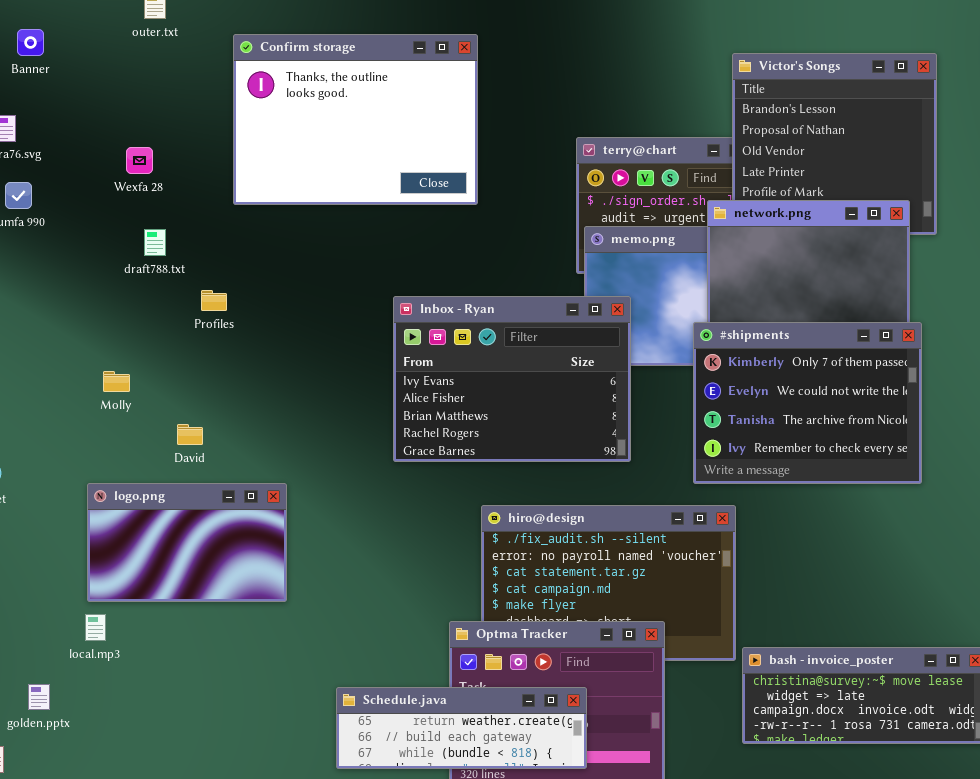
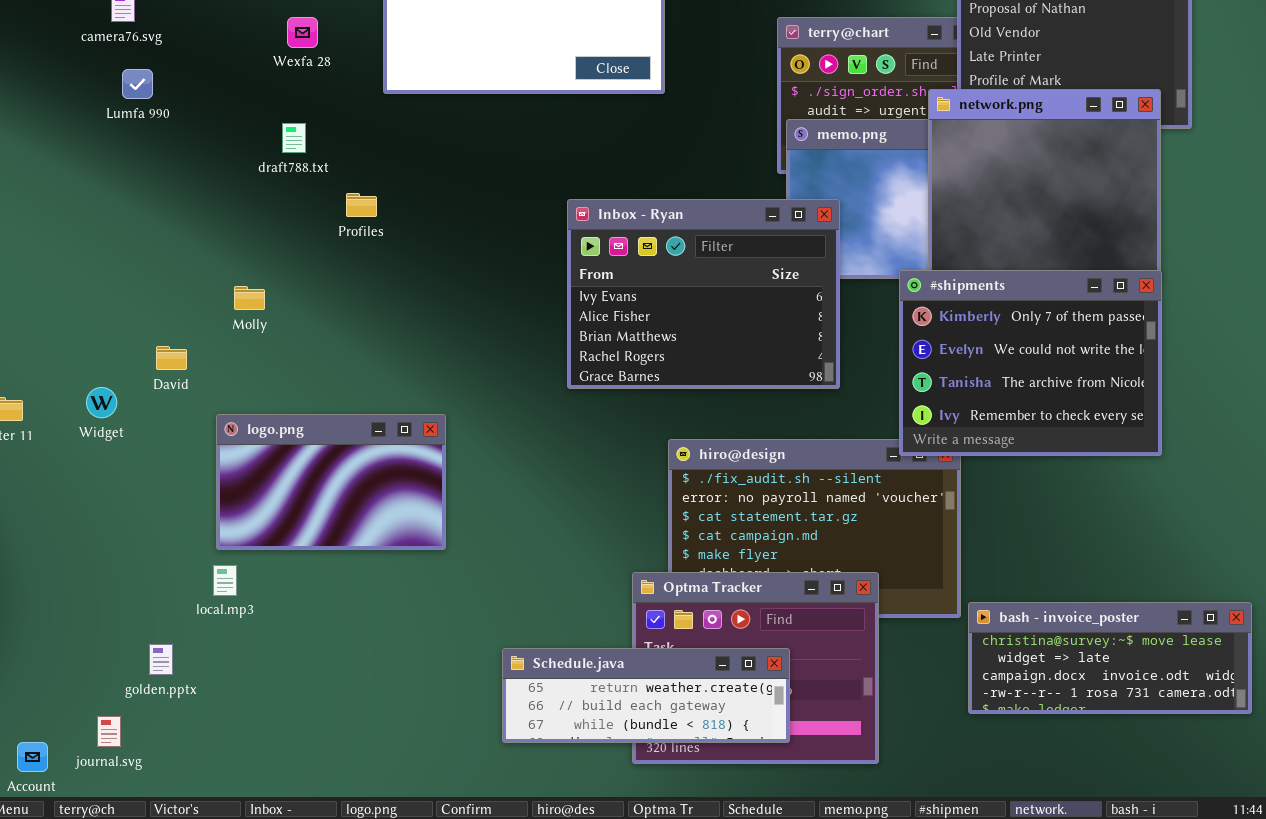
Wexfa 28: [126,147,153,174] -> [287,17,318,48], moved
#shipments: [693,322,922,484] -> [899,270,1162,456], moved
David: [177,424,203,445] -> [156,346,187,370], moved

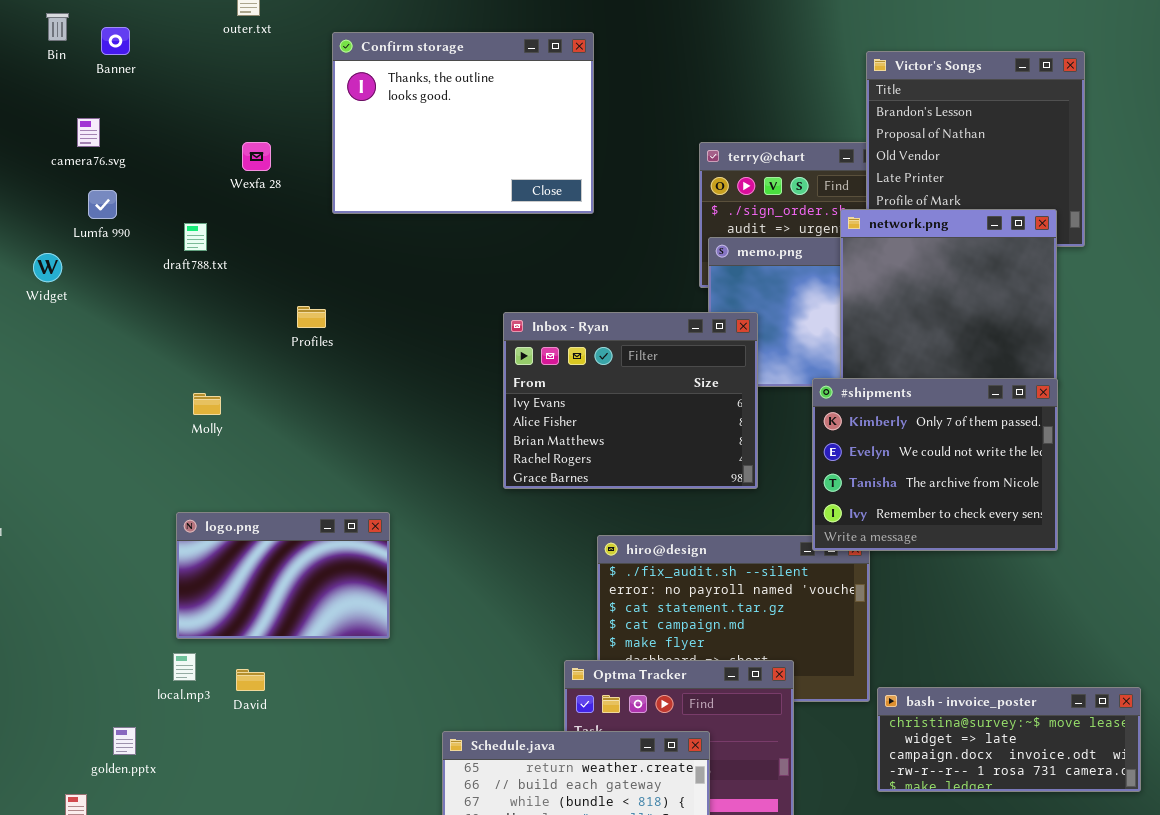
draft788.txt: [282,123,306,153] -> [184,223,207,251], moved
David: [156,346,187,370] -> [236,669,265,691], moved
Widget: [86,387,117,418] -> [33,253,62,282], moved

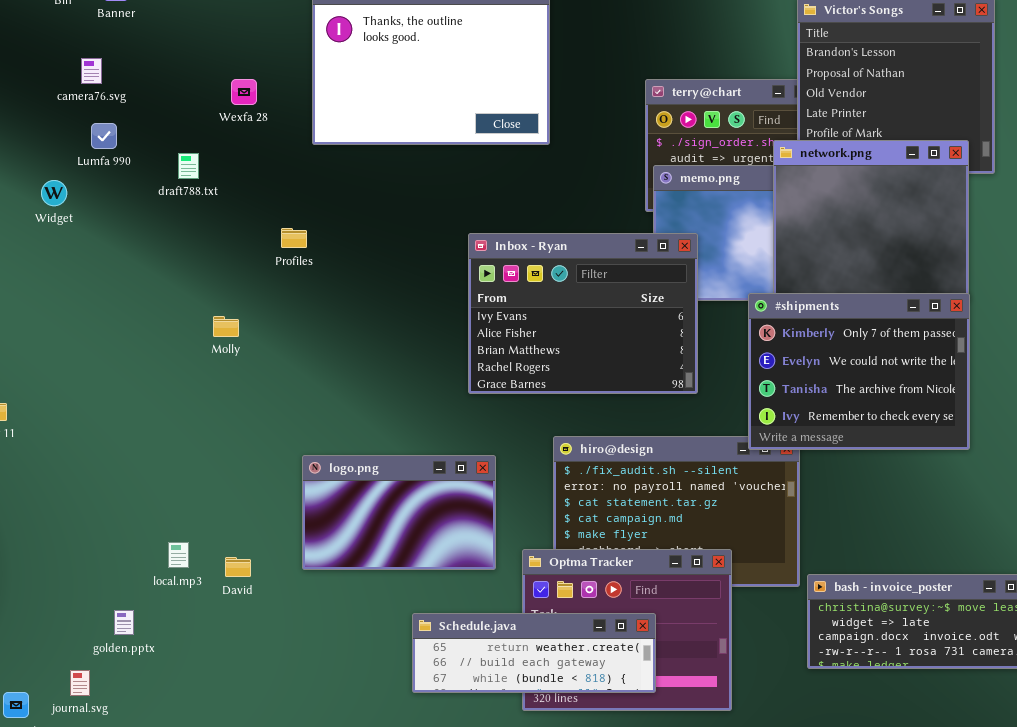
Molly: [193,393,221,415] -> [213,316,239,337], moved
logo.png: [176,512,390,639] -> [302,455,496,570], moved

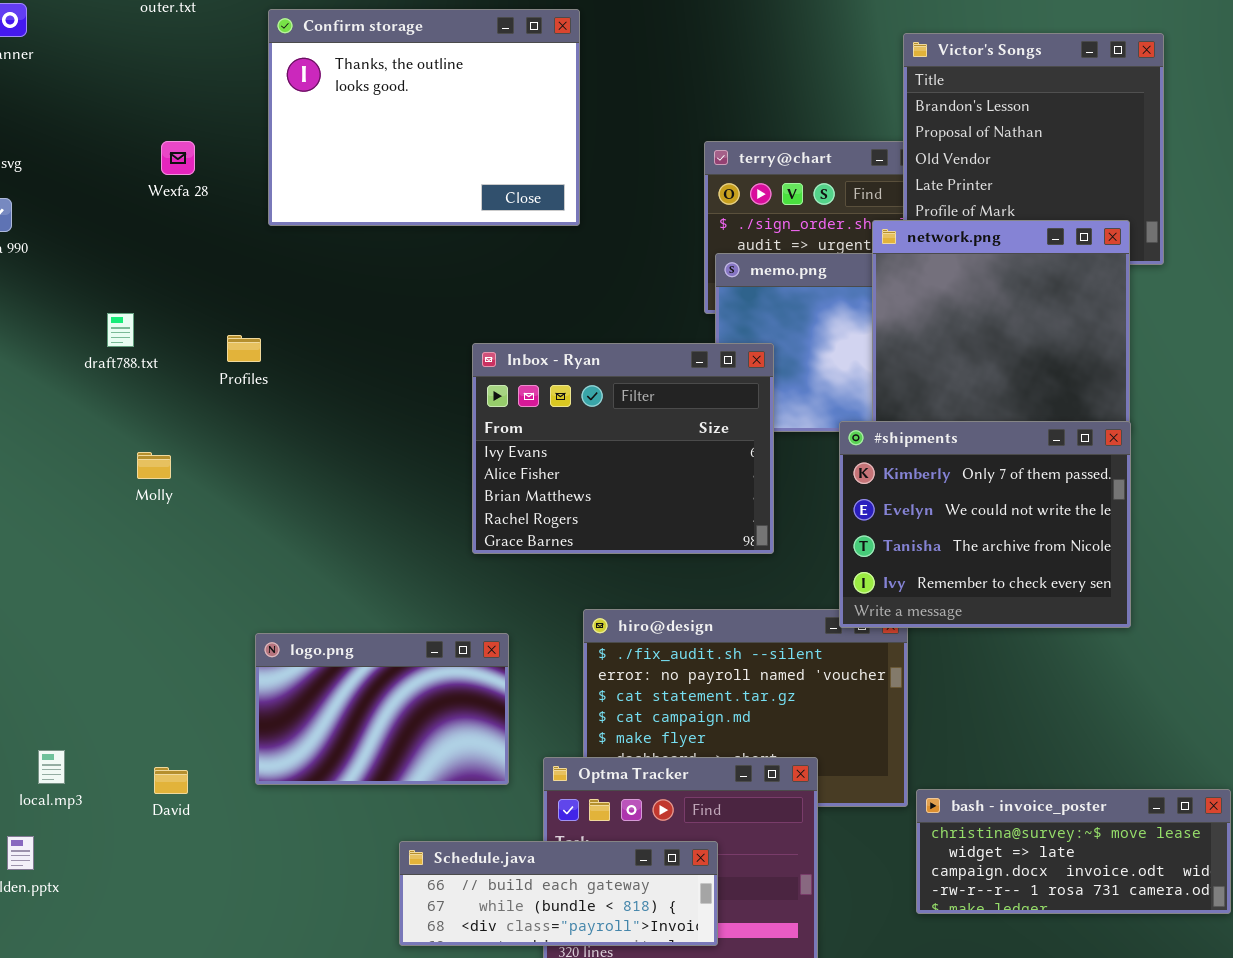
draft788.txt: [178,153,199,179] -> [107,313,134,347], moved
local.mp3: [168,542,189,568] -> [38,750,65,784], moved
Schedule.java: [412,613,656,693] -> [399,841,718,946], scrolled down 1 row

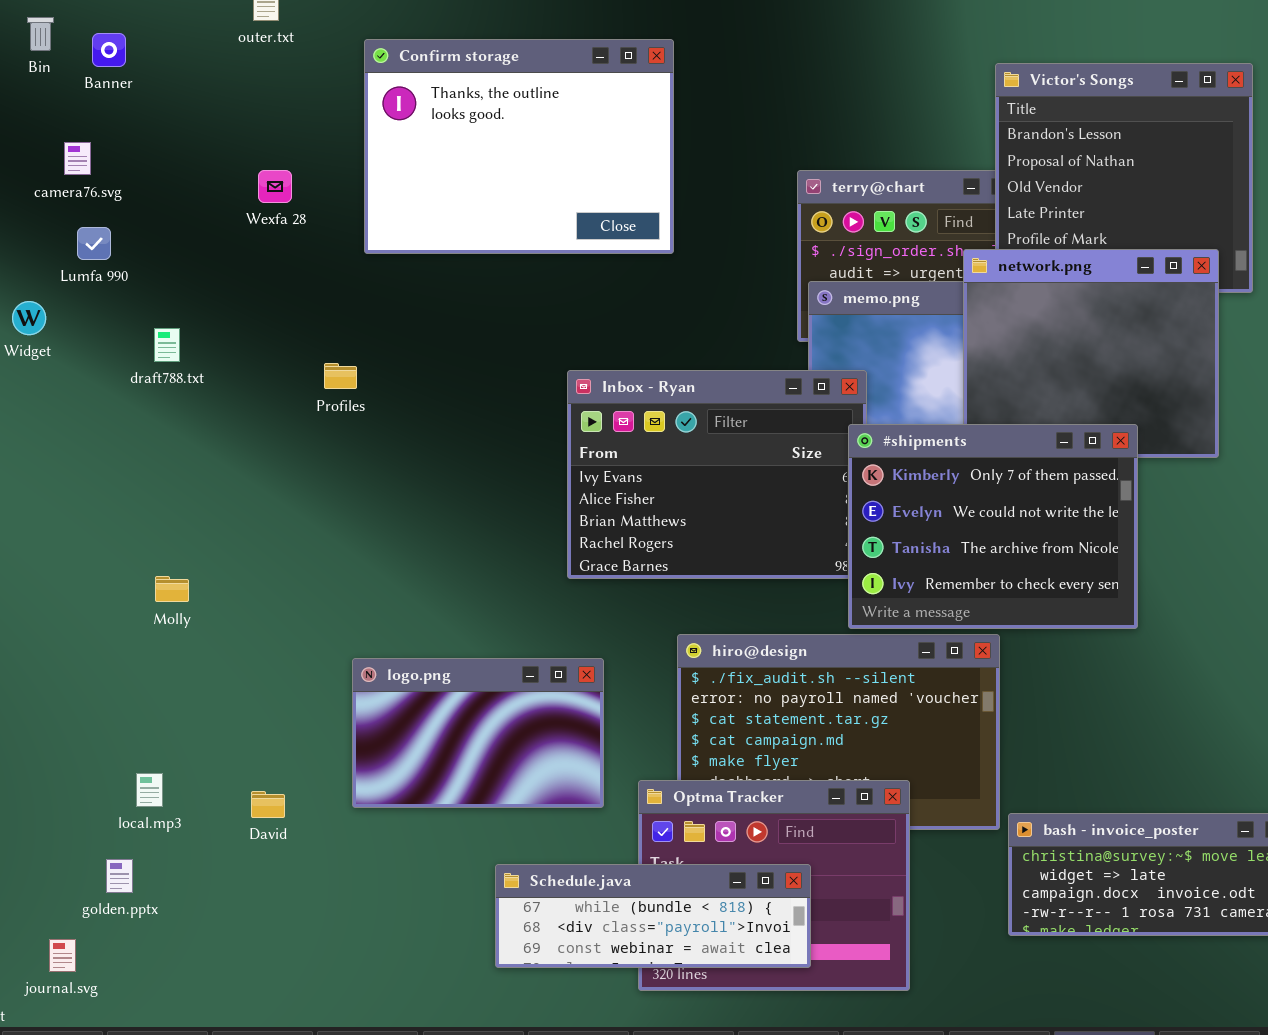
draft788.txt: [107,313,134,347] -> [154,328,180,362], moved
#shipments: [839,421,1131,628] -> [848,424,1138,629], moved
Molly: [137,452,171,479] -> [155,576,189,602], moved
Schedule.java: [399,841,718,946] -> [495,864,811,968], scrolled down 1 row

